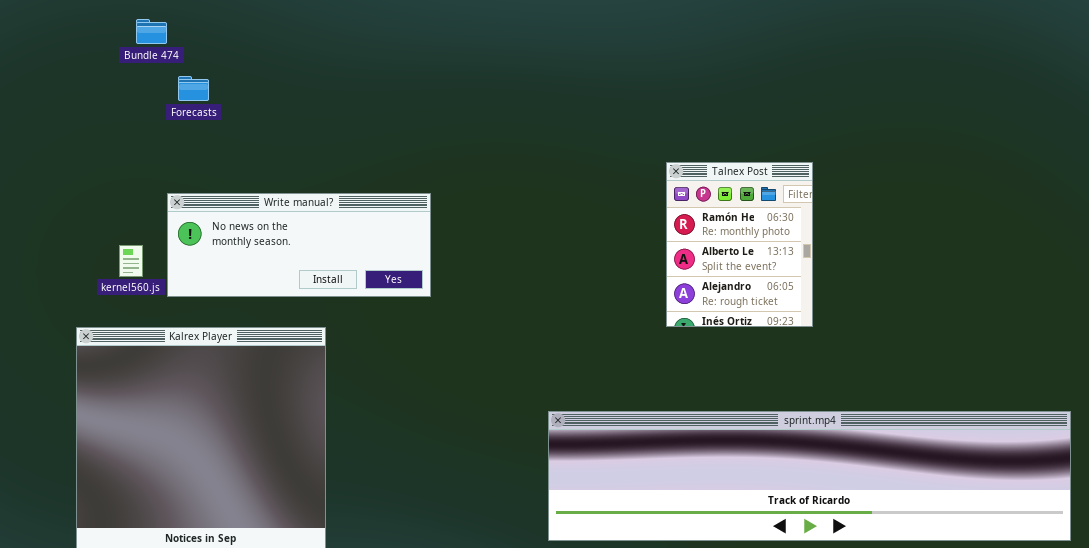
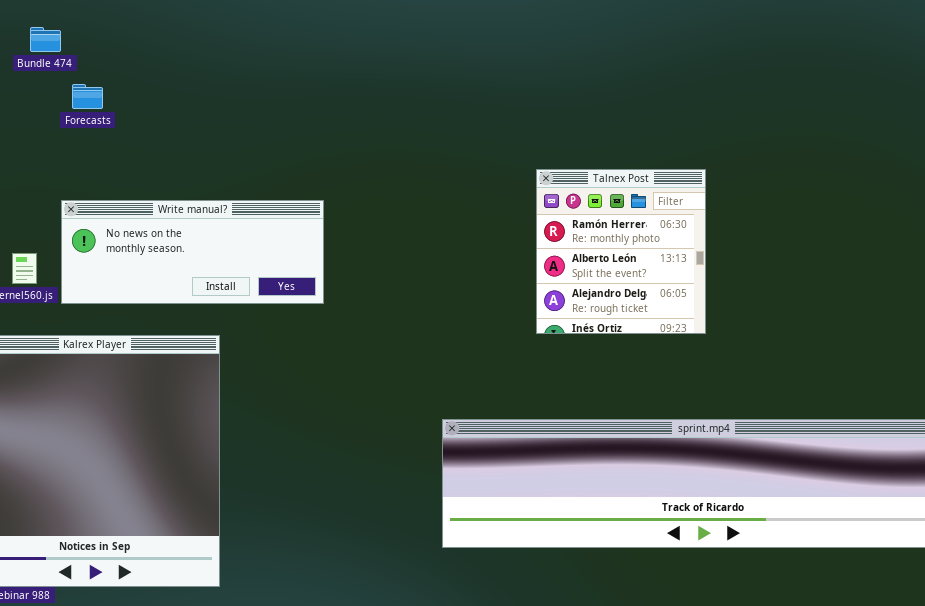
Talnex Post: [666,162,813,327] -> [536,169,706,334], resized

